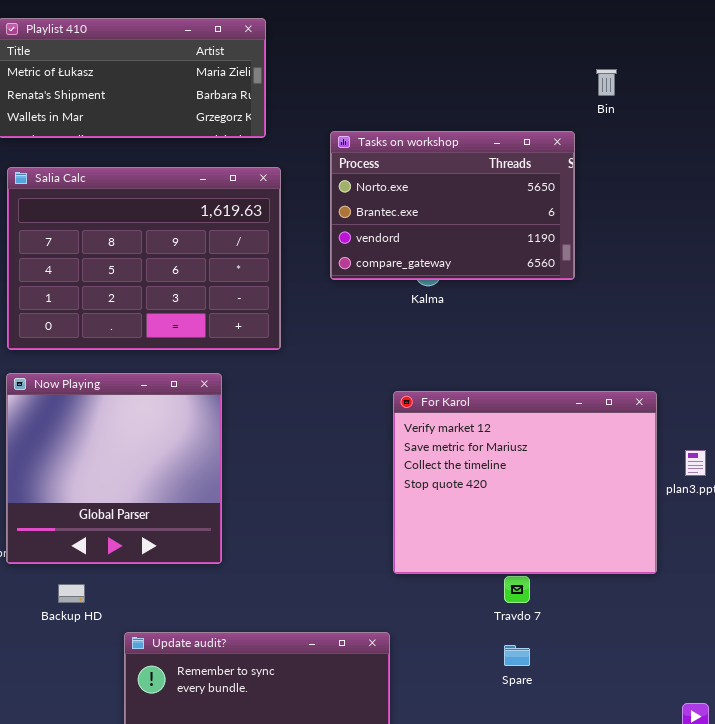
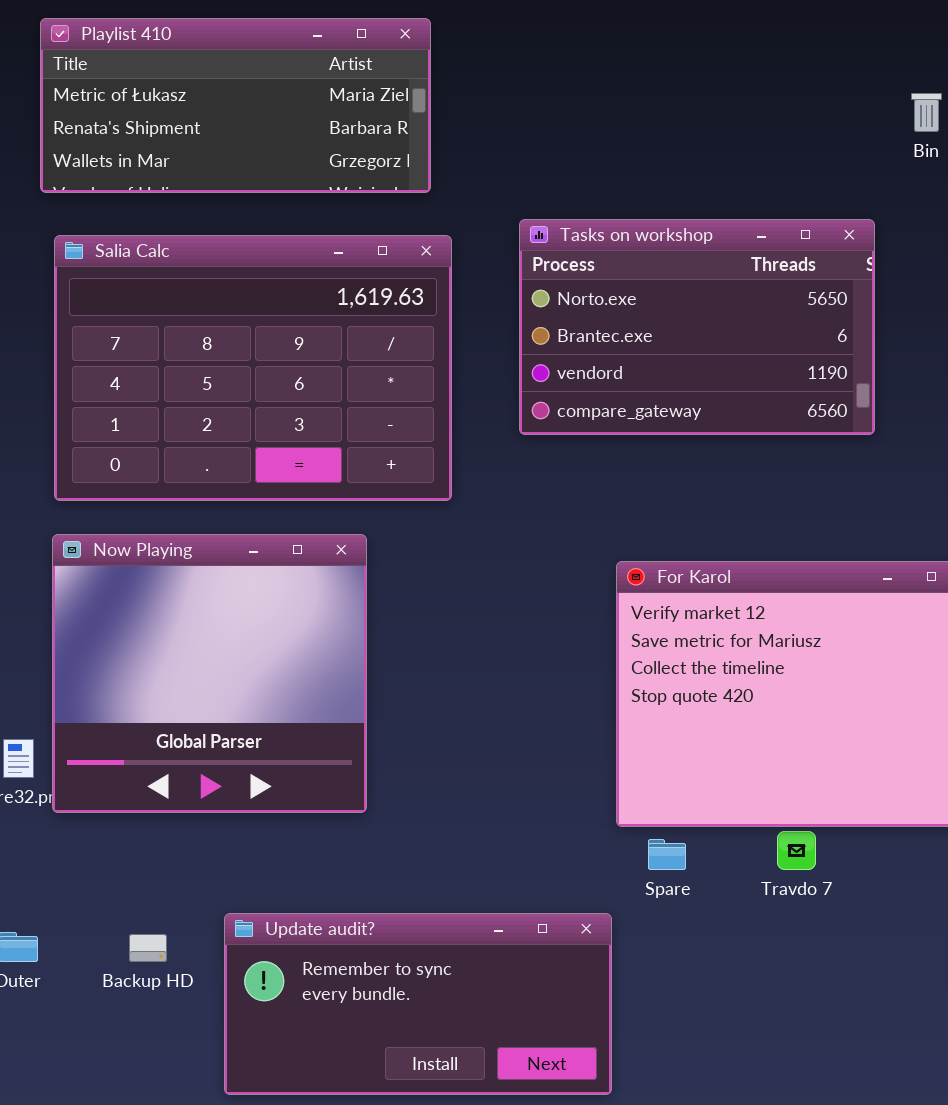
Tasks on workshop: [330,131,575,280] -> [519,219,875,435], moved
Backup HD: [58,584,85,603] -> [129,934,167,962], moved
Spare: [504,645,530,666] -> [648,839,686,870], moved

